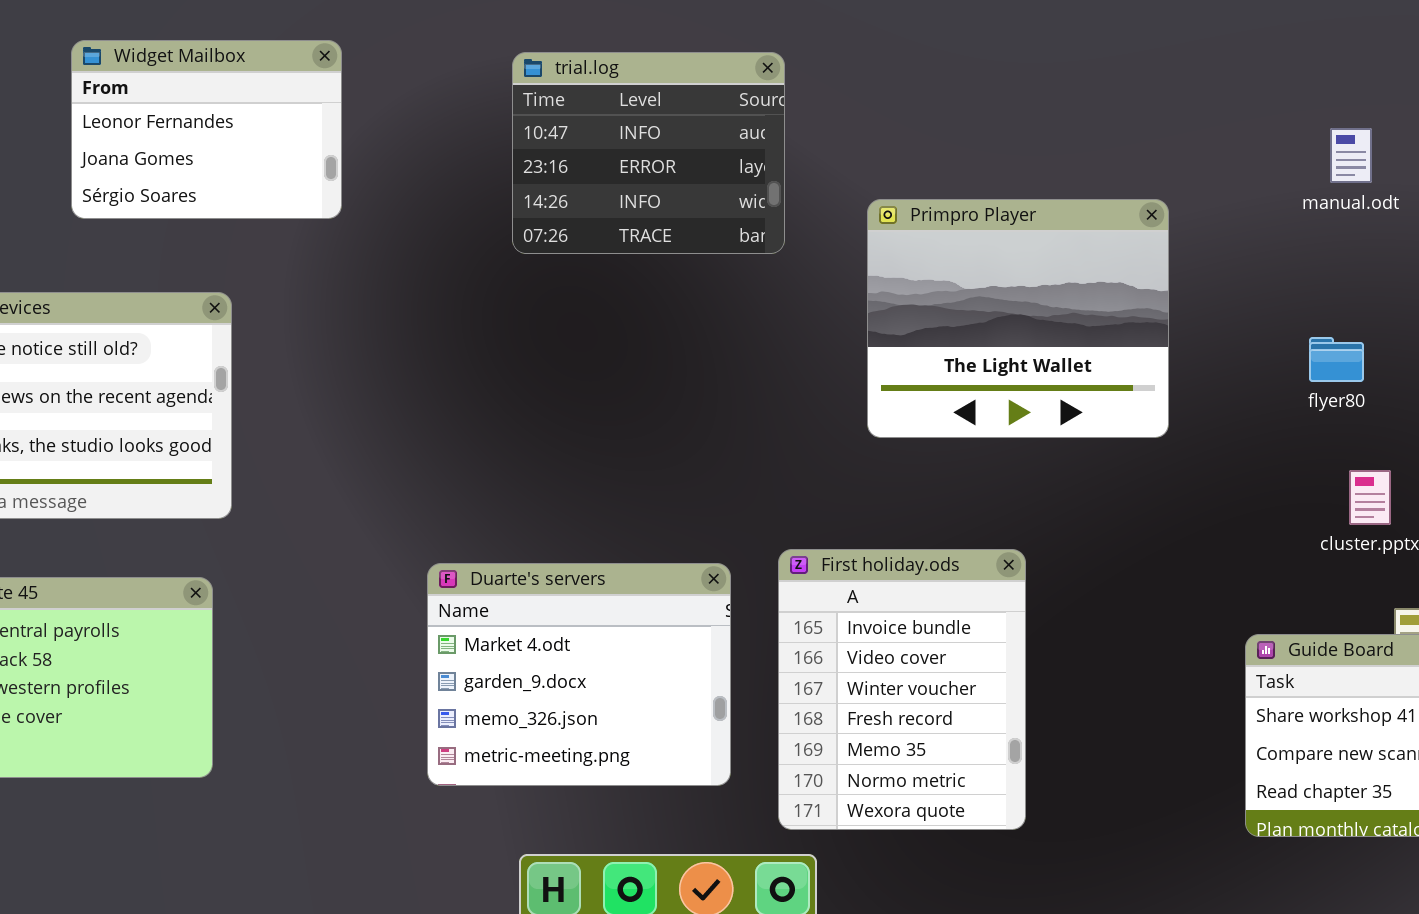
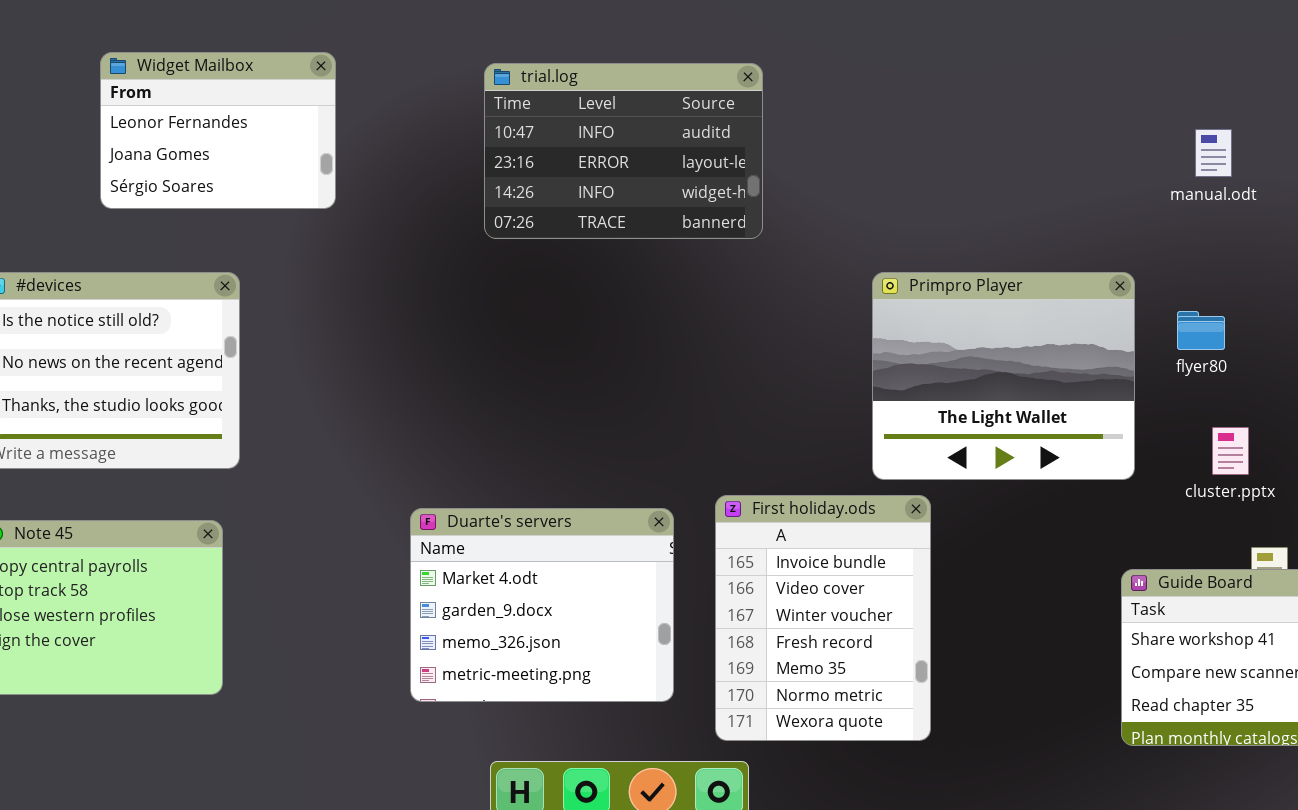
trial.log: [512,52,785,254] -> [484,63,763,239], resized
Primpro Player: [867,199,1169,438] -> [872,272,1135,480], moved

